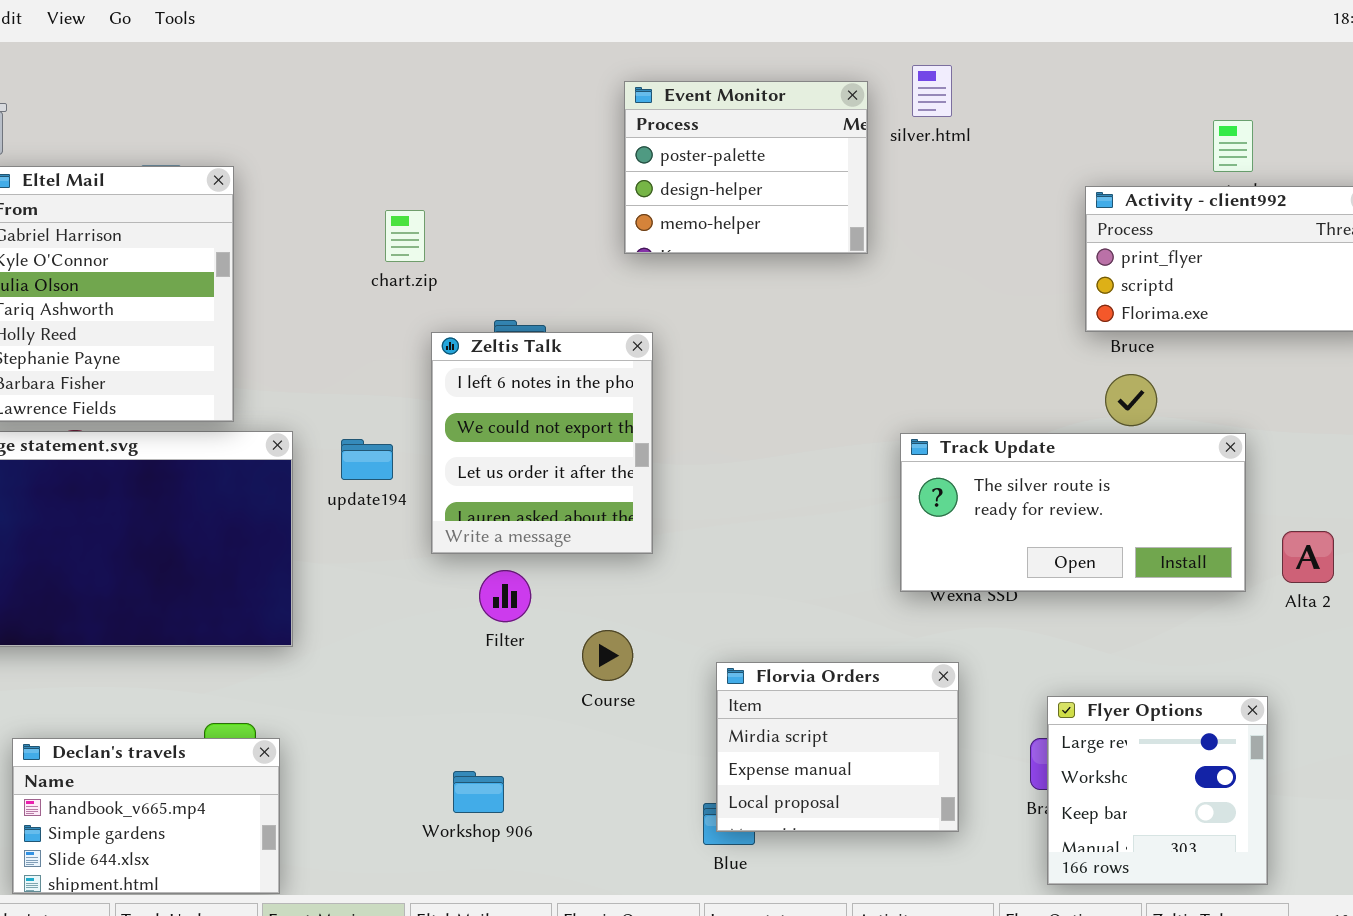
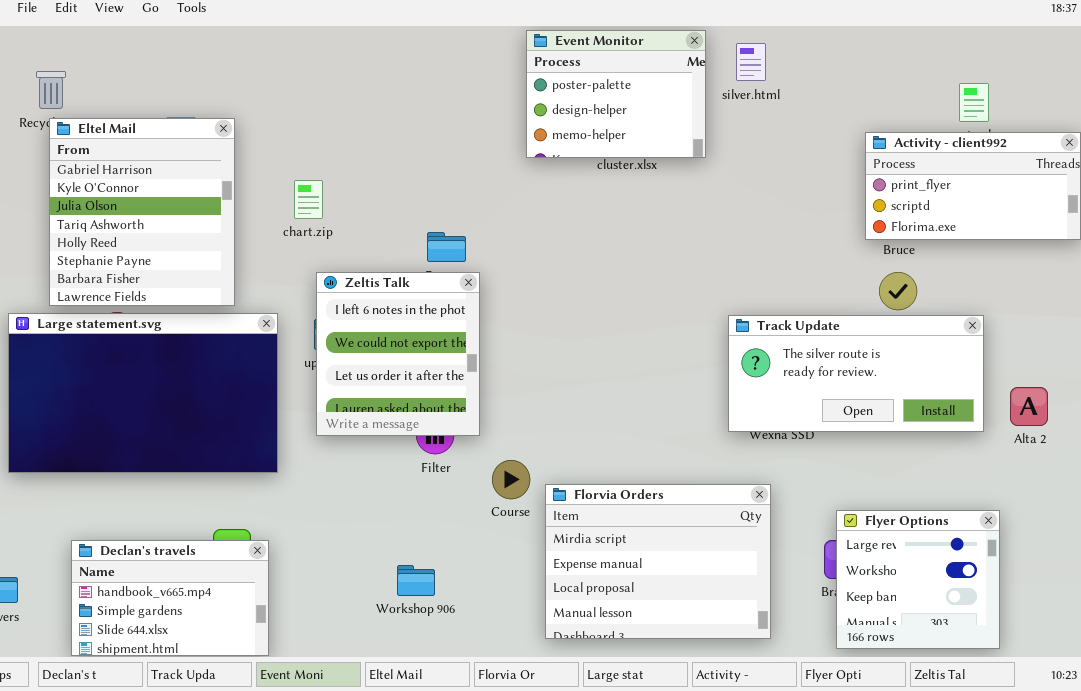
Event Monitor: [624,81,868,254] -> [526,30,706,158], moved
chart.zip: [385,210,425,262] -> [294,180,323,219], moved
Zeltis Talk: [431,332,653,554] -> [316,272,480,436], moved
Florvia Orders: [716,662,959,832] -> [545,484,771,639], resized

